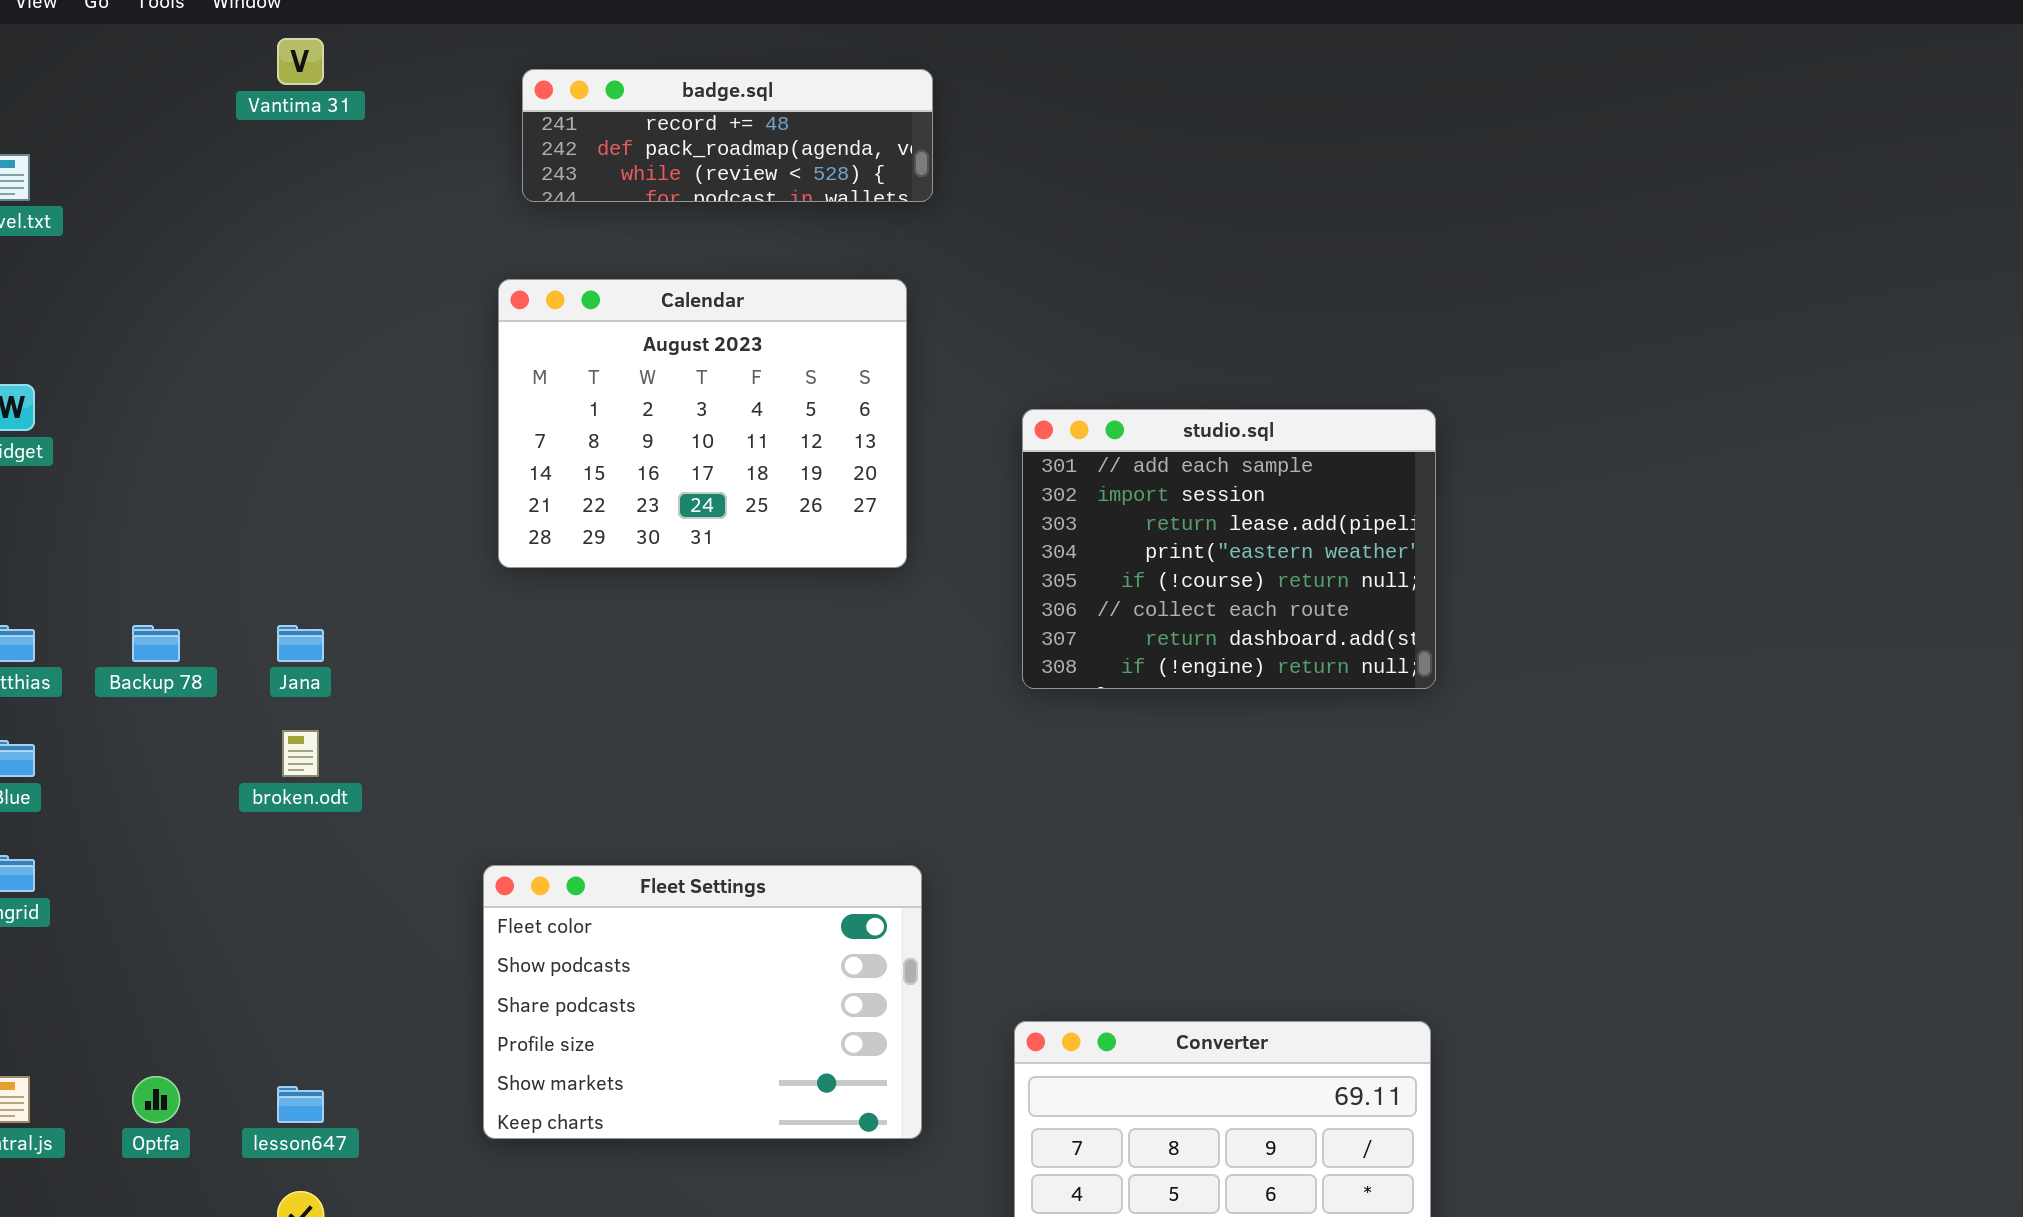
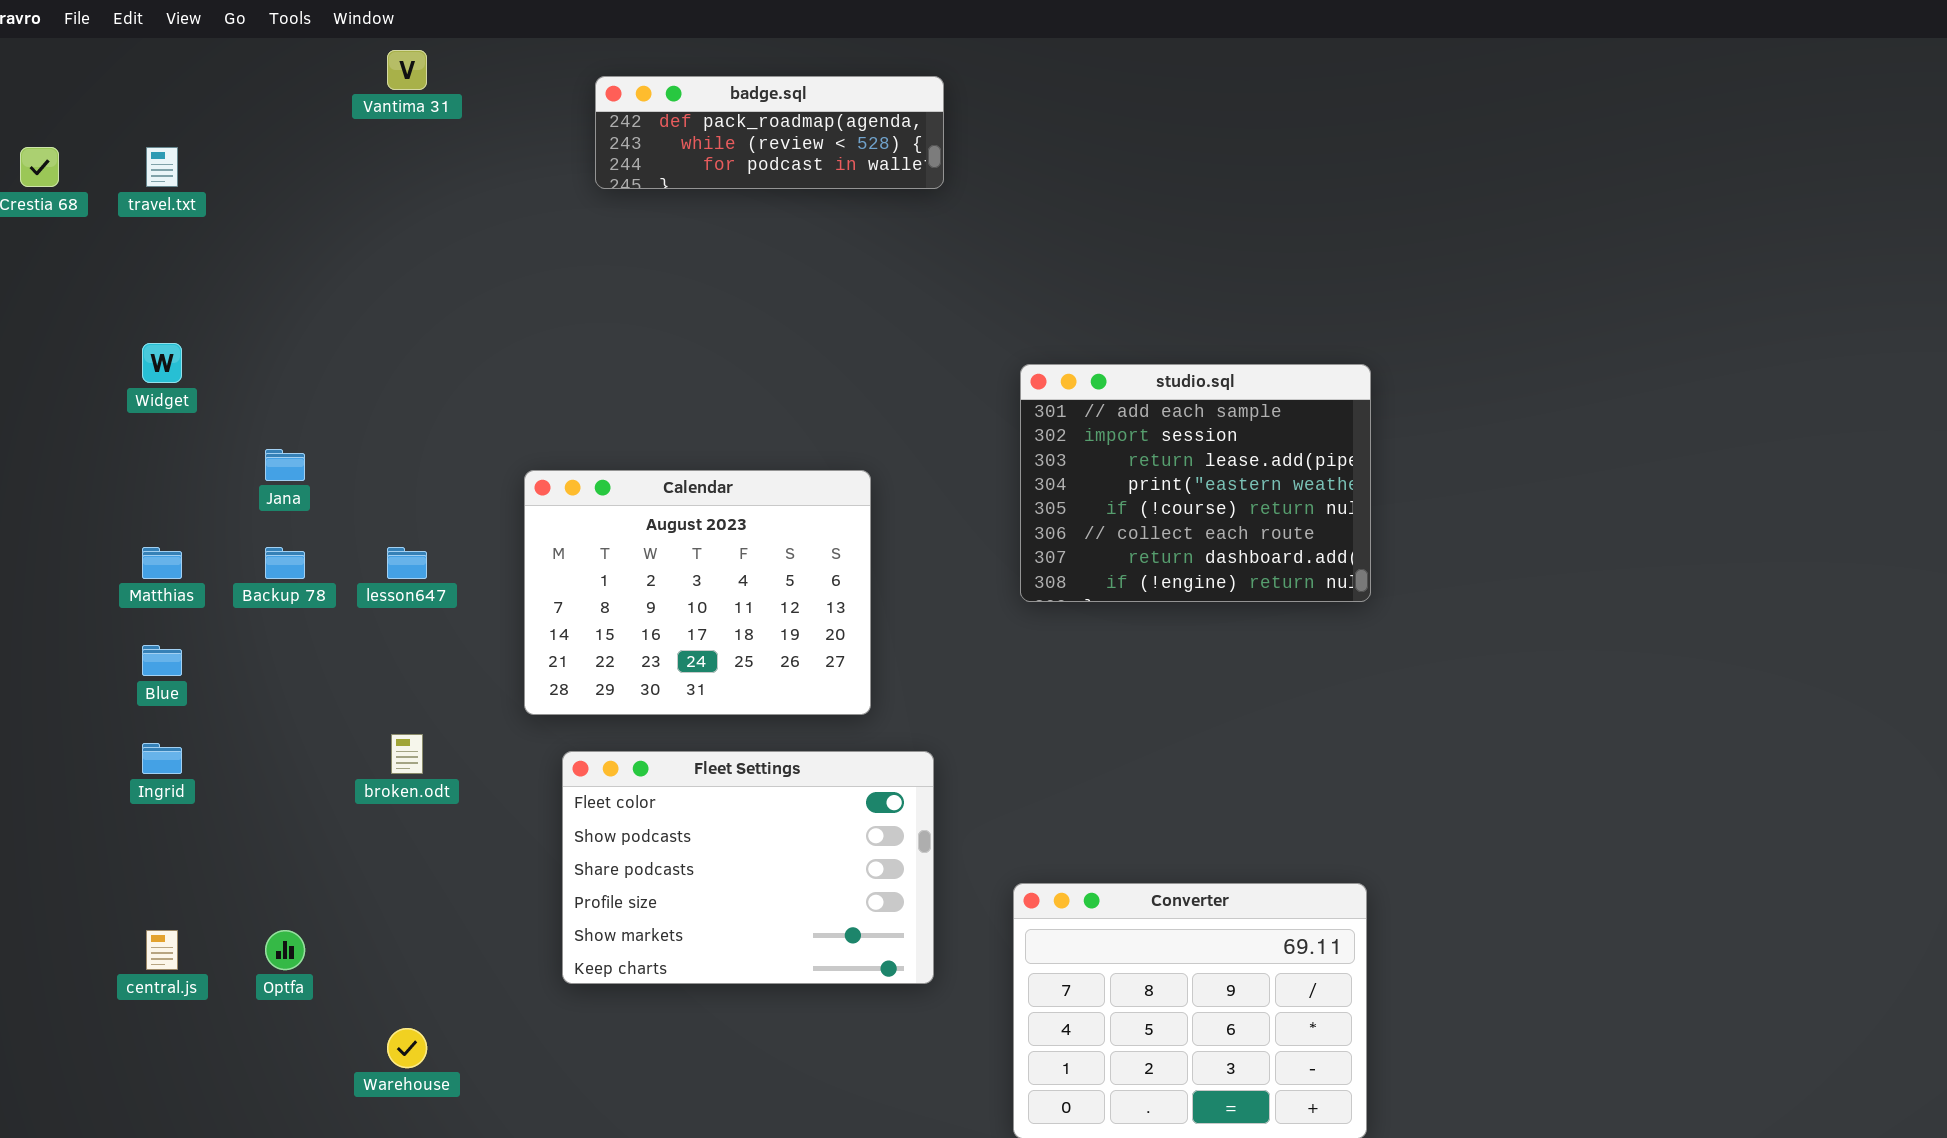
badge.sql: [522,69,933,202] -> [595,76,944,189], scrolled down 1 row
Calendar: [498,279,907,568] -> [524,470,871,715], moved
Jana: [277,625,324,662] -> [265,449,305,481], moved
broken.odt: [282,730,319,777] -> [391,734,423,774], moved
lesson647: [277,1086,324,1123] -> [387,547,427,579], moved

